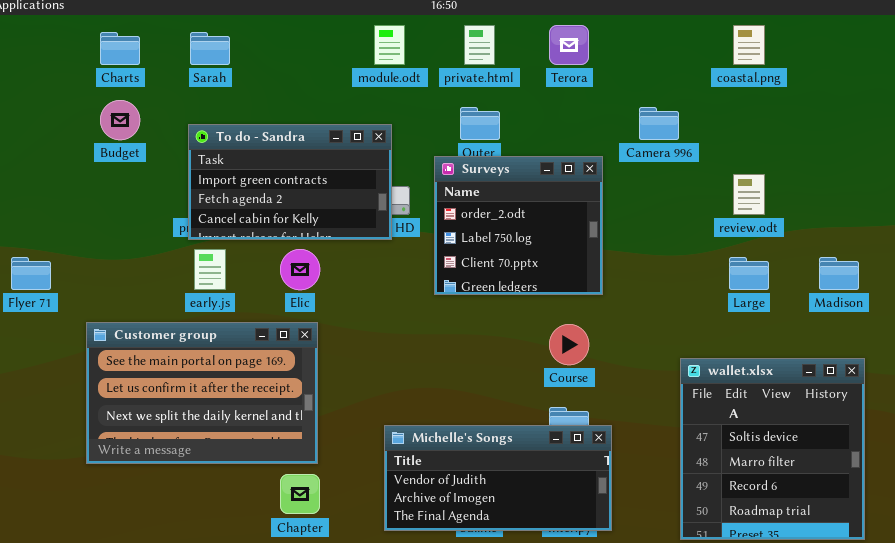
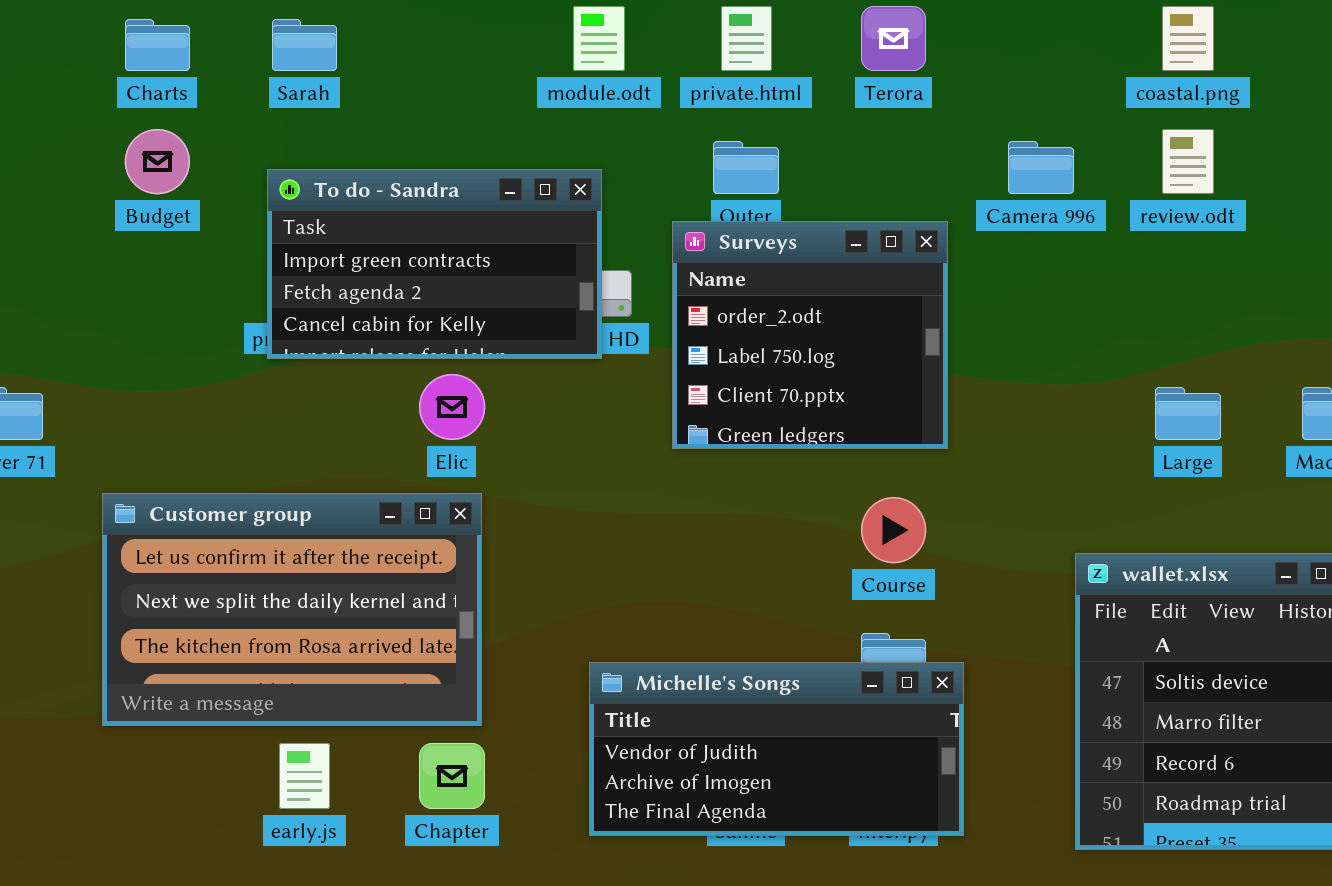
review.odt: [733,174,765,215] -> [1162,129,1214,194], moved
early.js: [194,249,226,290] -> [279,743,330,809], moved
Customer group: [86,322,318,464] -> [102,493,482,726], scrolled down 1 row

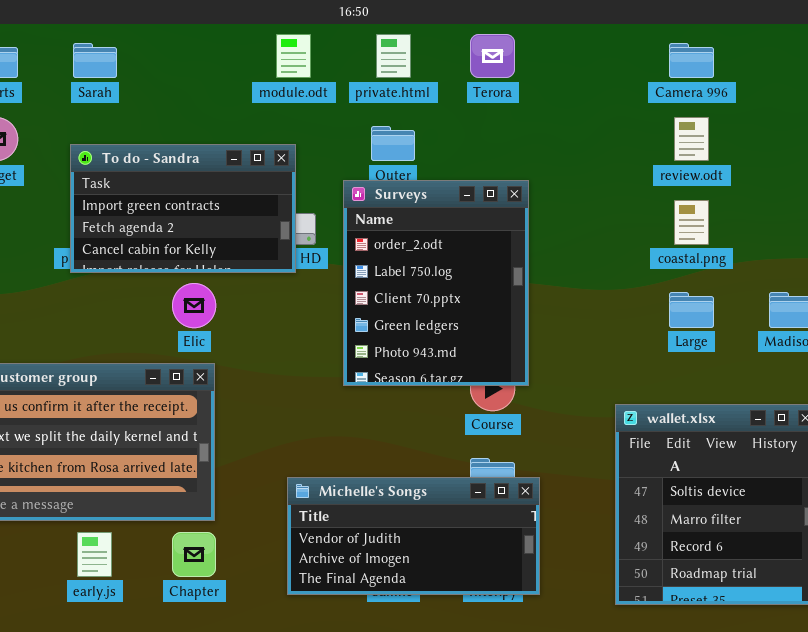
coastal.png: [1162,6,1214,71] -> [674,200,709,245], moved
Camera 996: [1008,141,1074,194] -> [669,43,714,78], moved
Surveys: [672,221,948,449] -> [343,180,529,386], resized

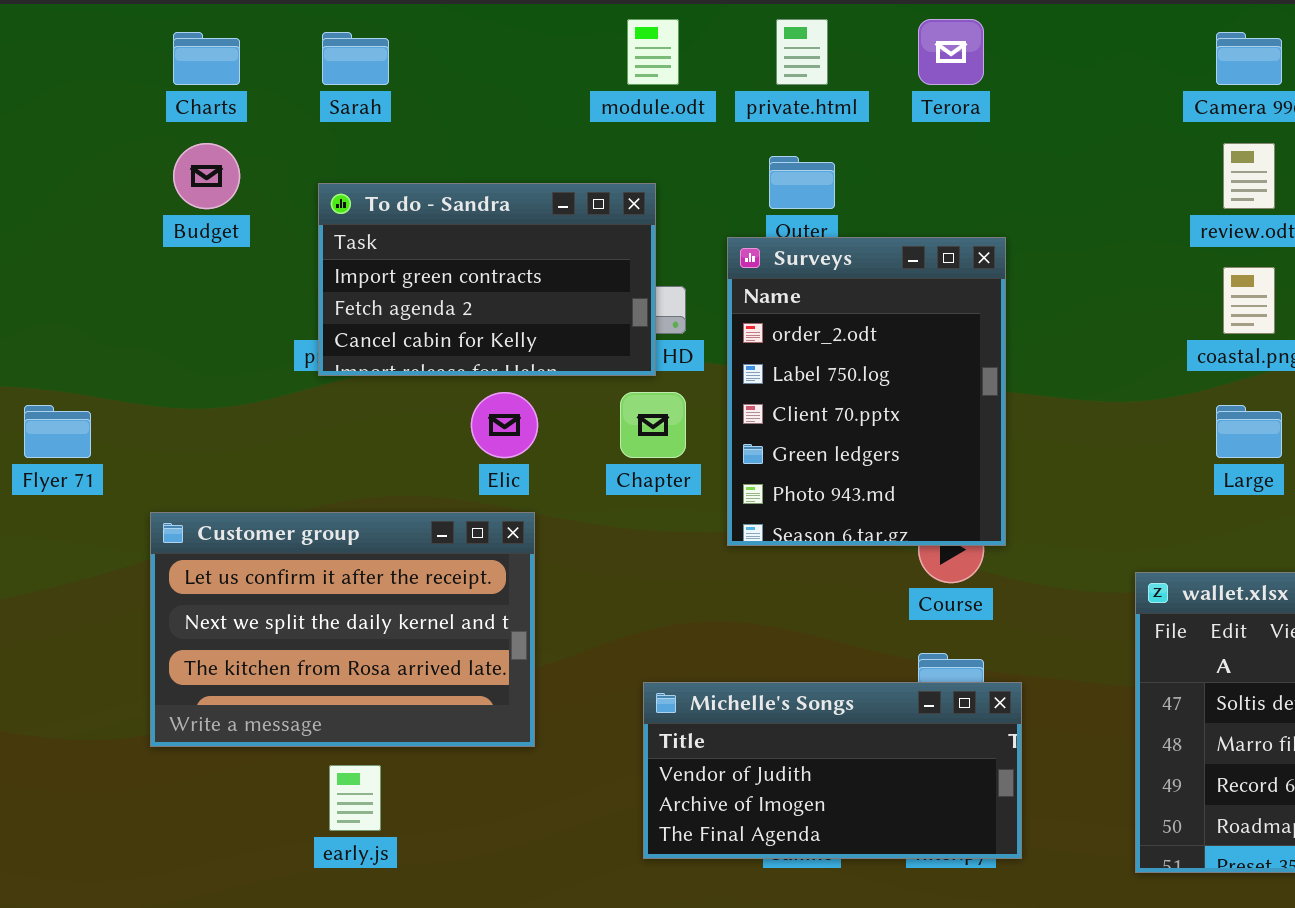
Chapter: [172,532,216,577] -> [620,392,686,458], moved

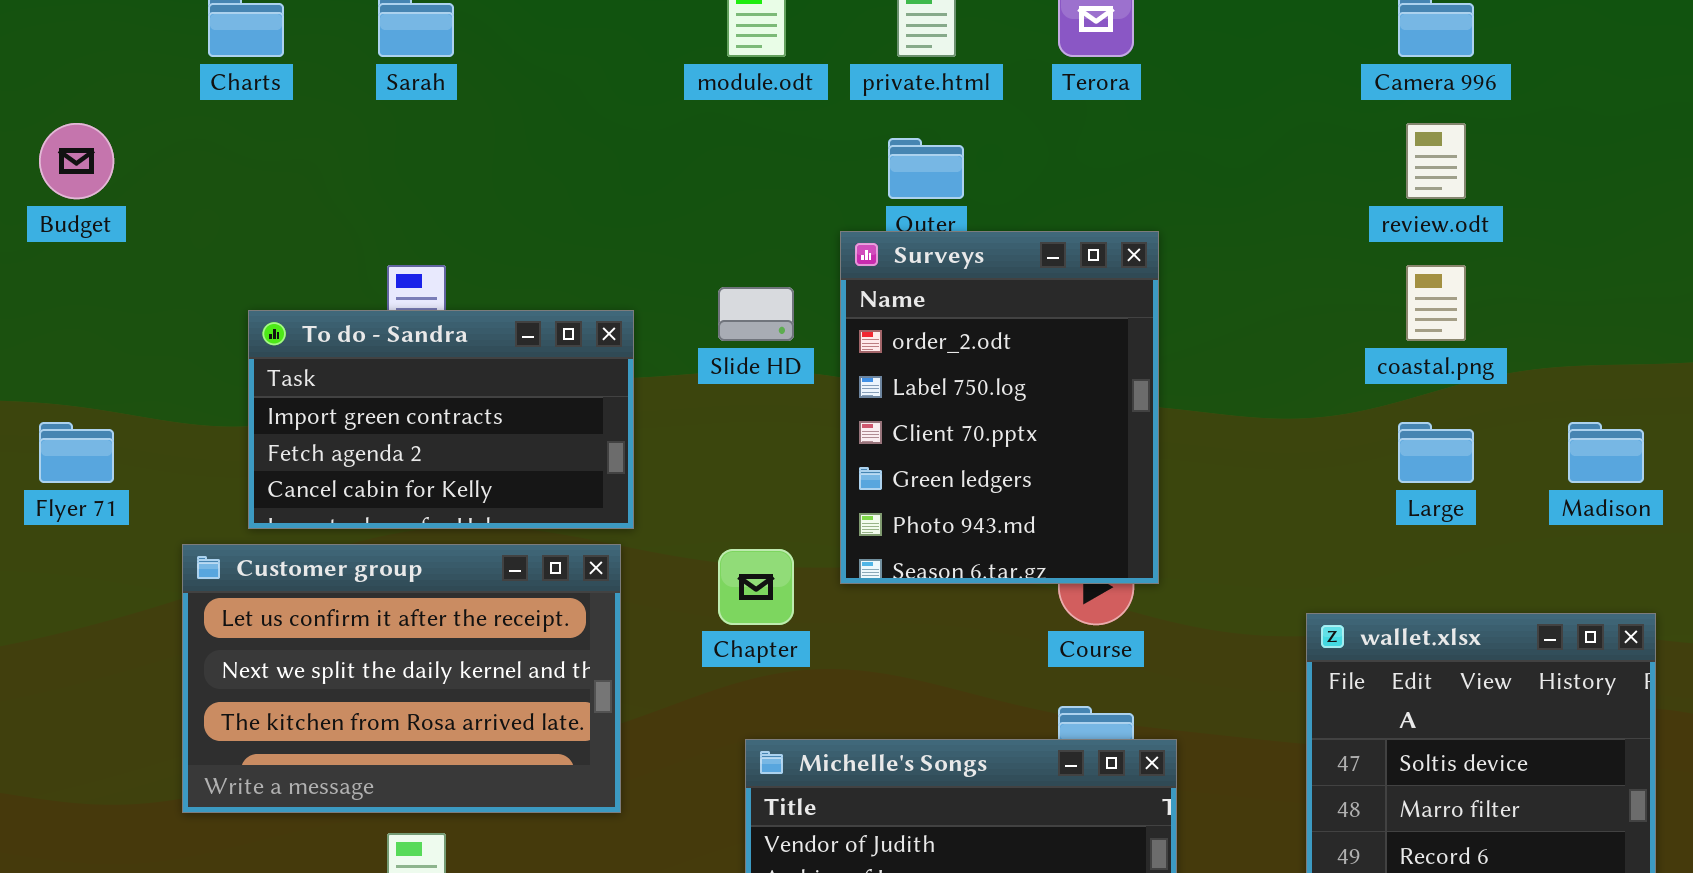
Budget: [173,143,240,209] -> [39,123,114,199], moved
To do - Sandra: [318,183,656,376] -> [248,310,634,529], moved
Chapter: [620,392,686,458] -> [718,549,794,625], moved

